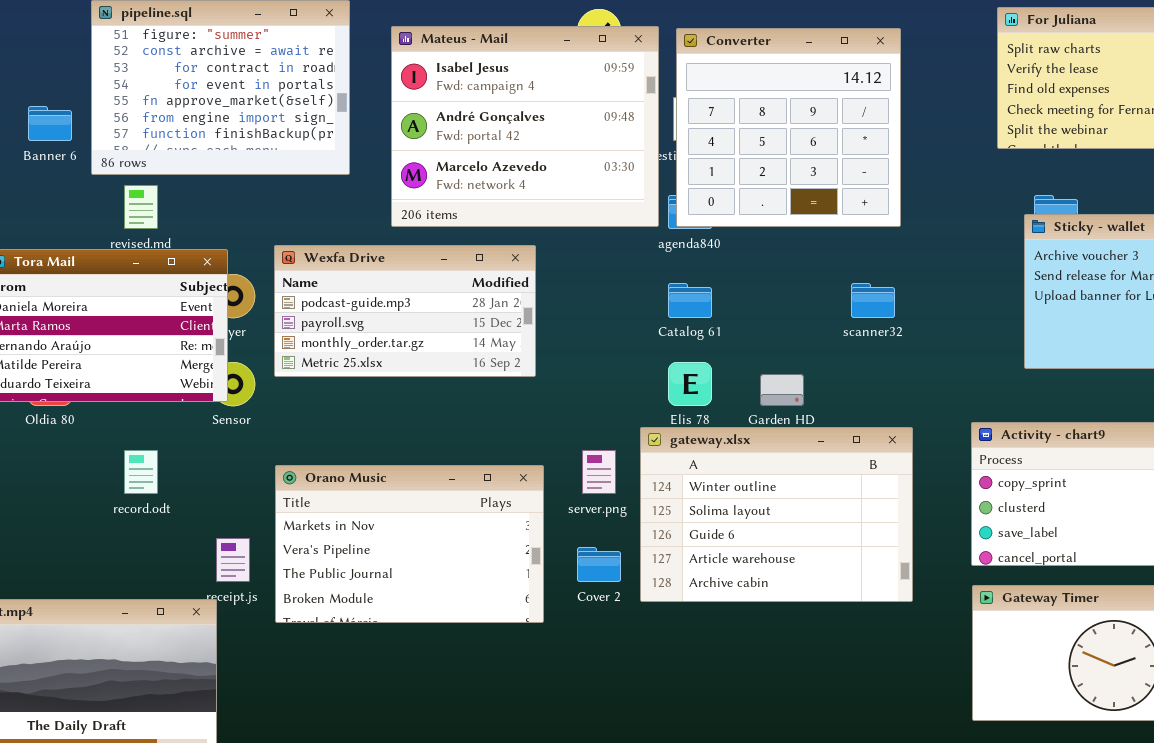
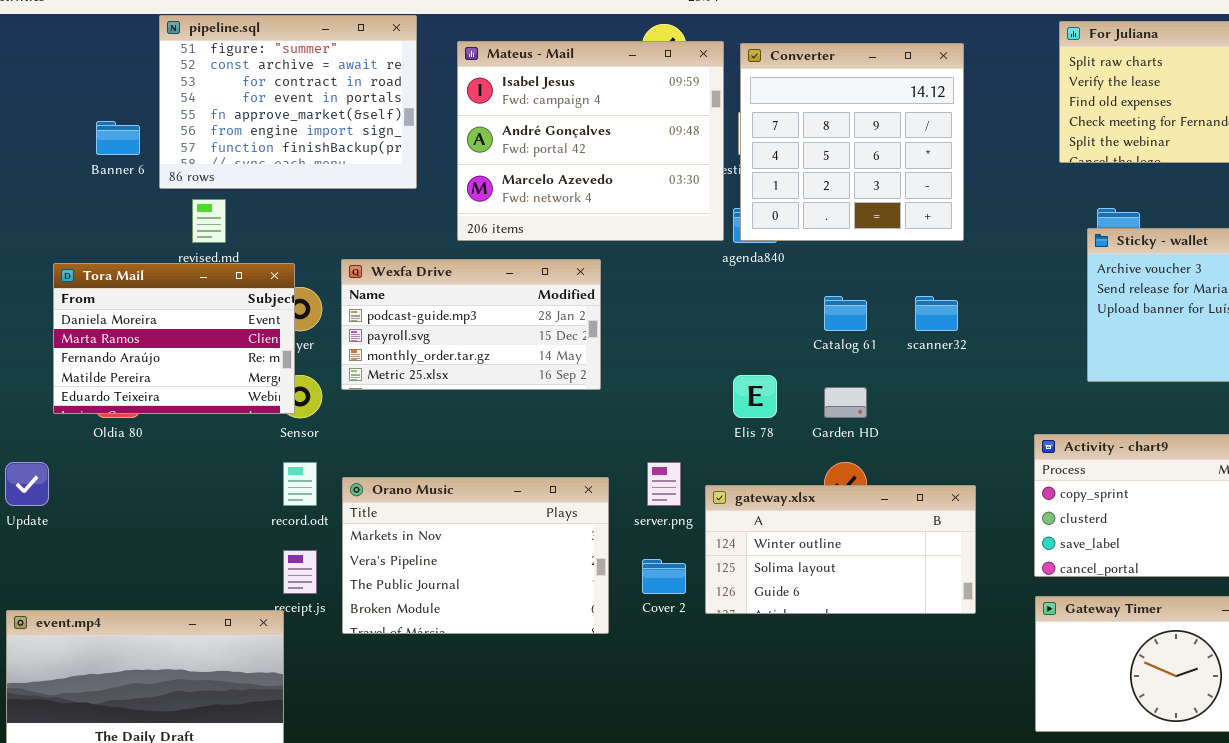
Catalog 61: [668,283,712,318] -> [824,296,867,331], moved
gateway.xlsx: [640,427,913,602] -> [705,485,976,614], resized
record.odt: [124,450,158,494] -> [283,462,317,506], moved

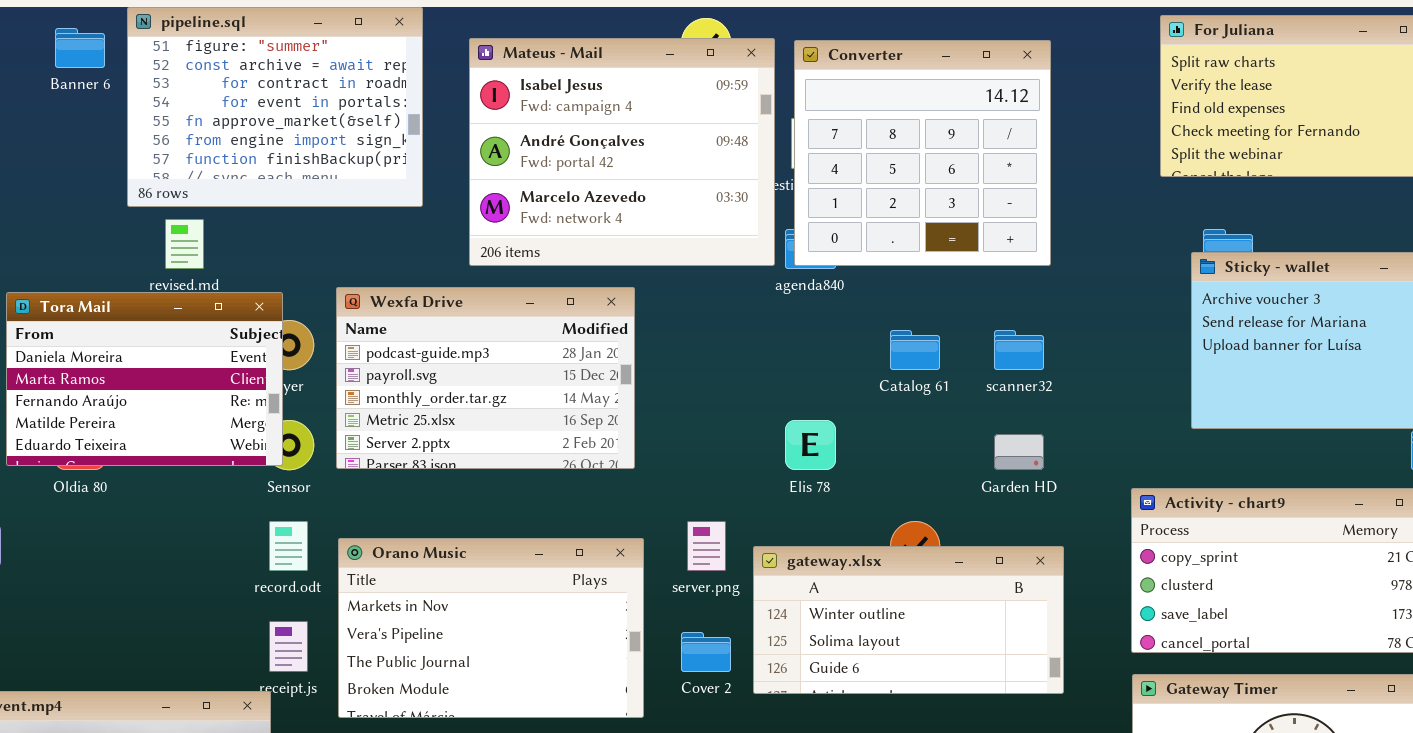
Banner 6: [96,121,140,155] -> [55,28,105,68], moved
Wexfa Drive: [341,259,601,390] -> [336,287,635,469], resized
Garden HD: [824,387,867,418] -> [994,434,1044,470], moved

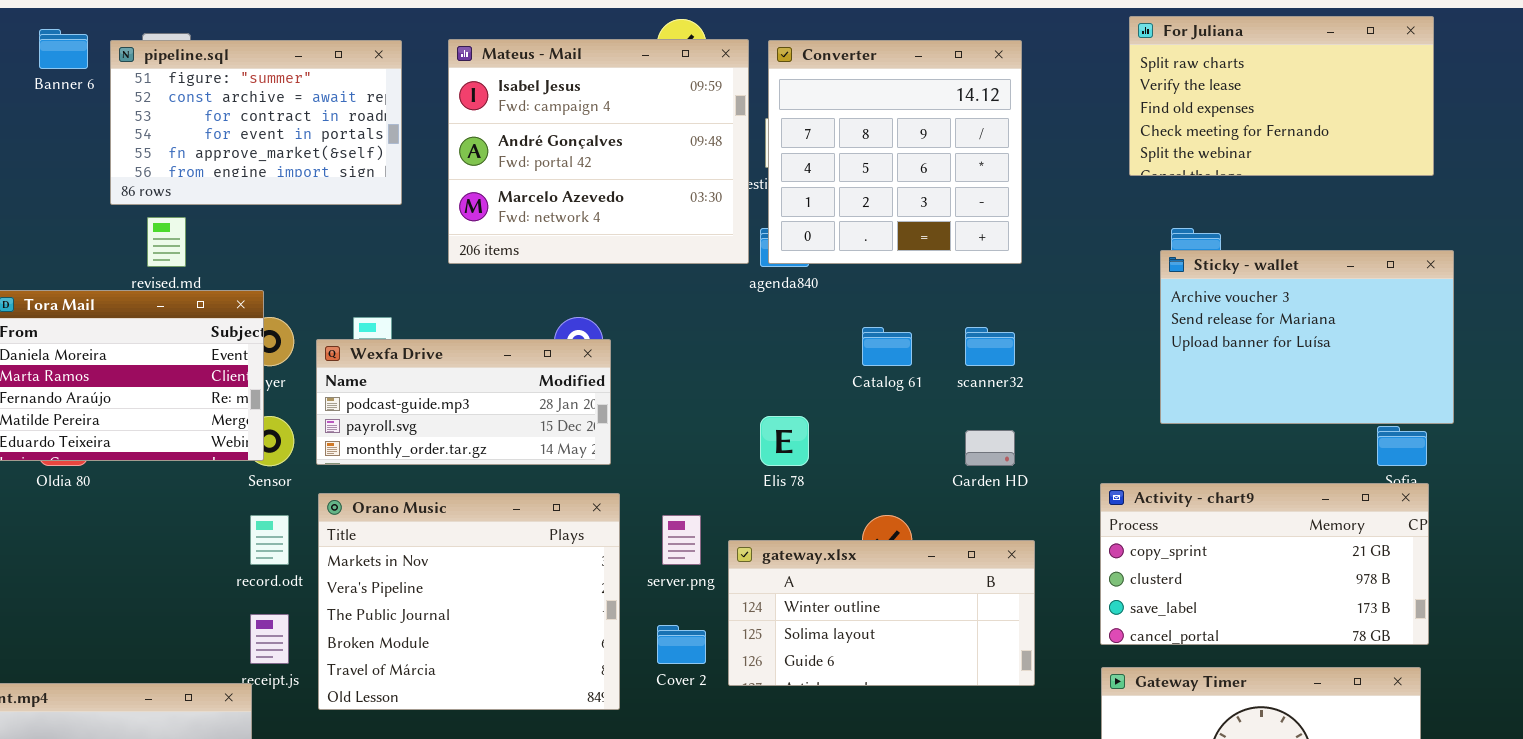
pipeline.sql: [127,7,423,207] -> [110,40,402,205], resized
Wexfa Drive: [336,287,635,469] -> [316,339,611,465], resized
Orano Music: [338,538,644,718] -> [318,493,620,710], resized

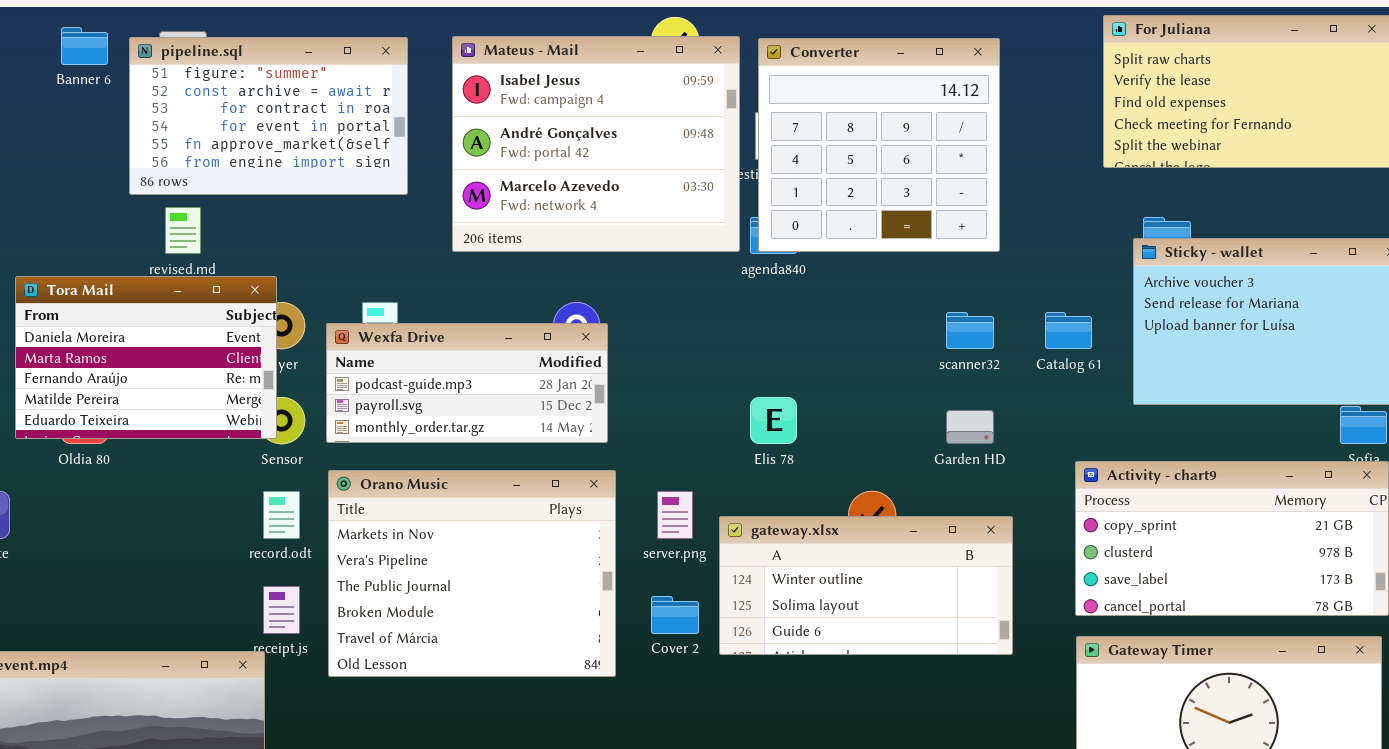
Catalog 61: [862,327,912,366] -> [1045,312,1092,349], moved

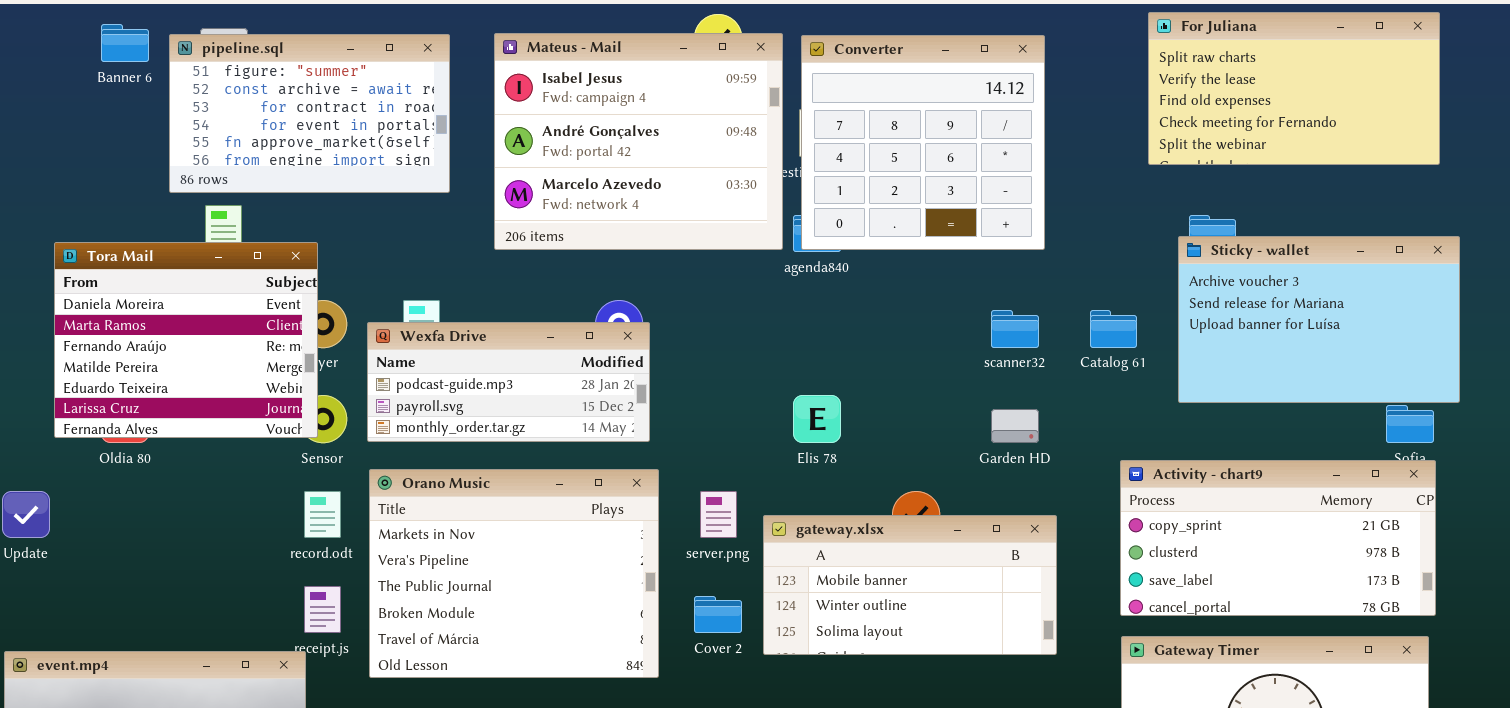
Tora Mail: [15,276,277,439] -> [54,242,318,438], resized
gateway.xlsx: [719,516,1013,655] -> [763,515,1057,655], scrolled up 1 row

